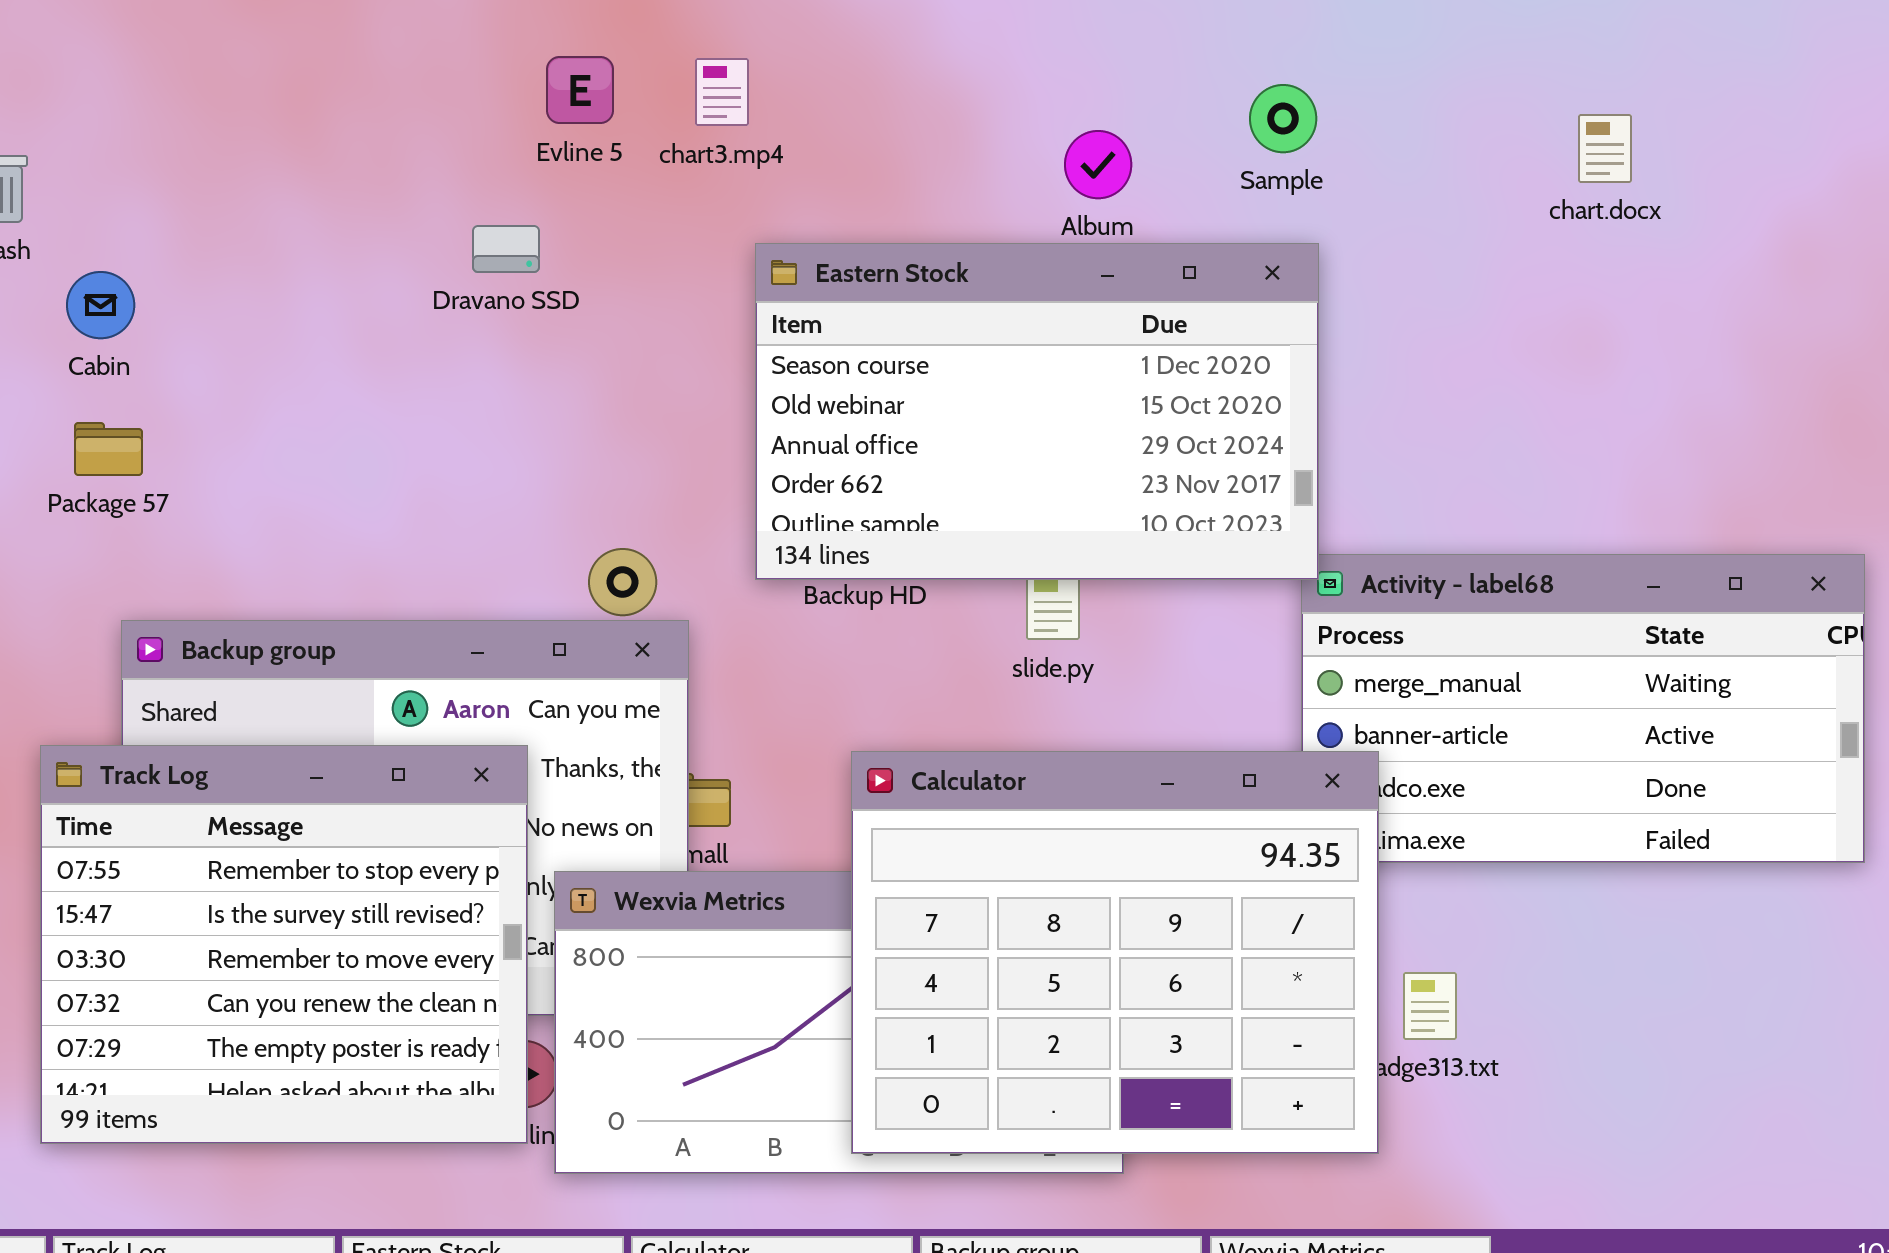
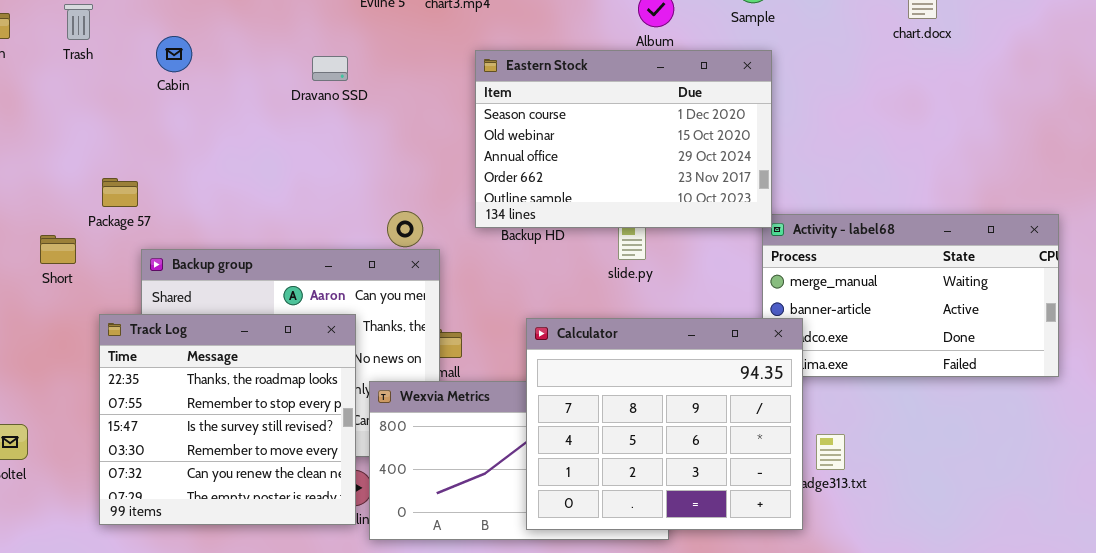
Dravano SSD: [472,225,540,273] -> [312,56,348,81], moved
Cabin: [66,271,135,339] -> [156,36,192,72], moved
Package 57: [74,422,143,476] -> [102,178,138,207], moved
Track Log: [40,745,528,1144] -> [99,314,356,525], scrolled up 1 row

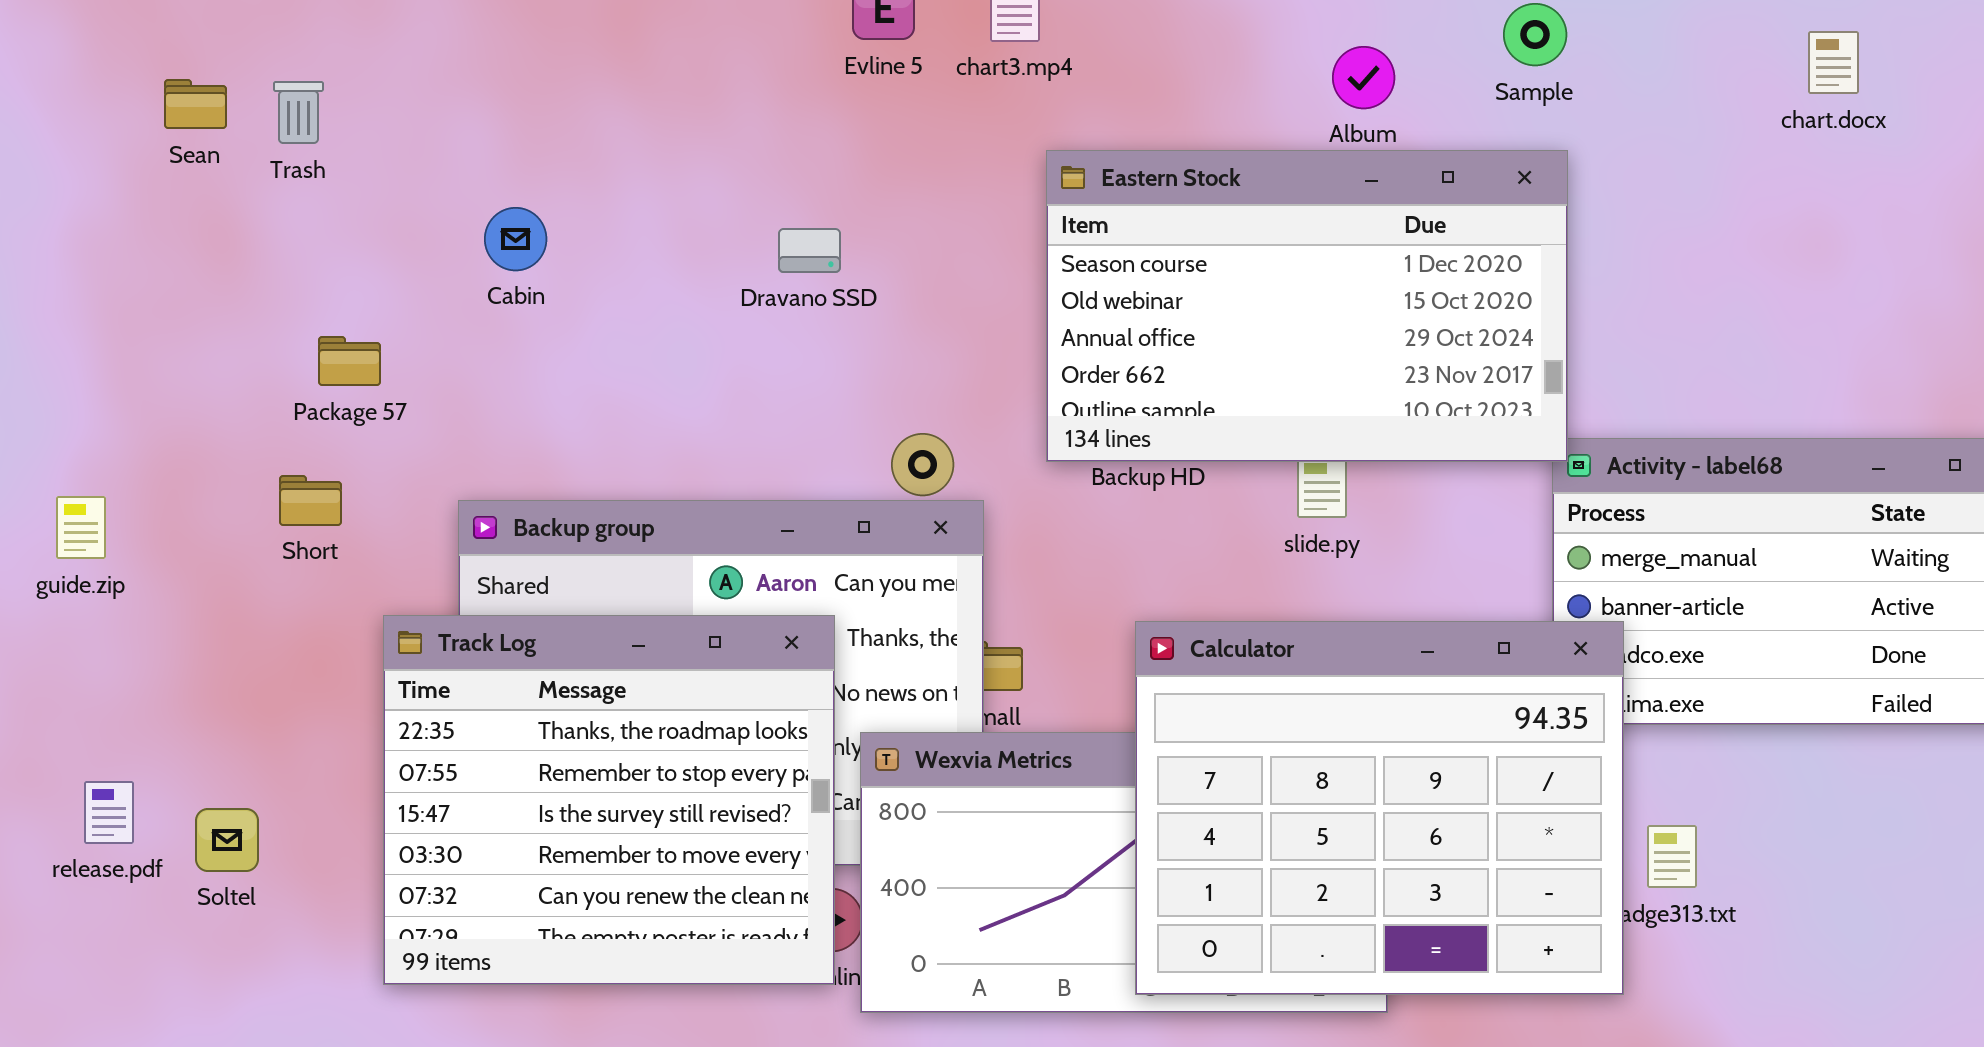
Trash: [64,4,93,40] -> [273,81,324,144], moved
Cabin: [156,36,192,72] -> [484,207,547,271], moved
Dravano SSD: [312,56,348,81] -> [778,228,841,273], moved
Package 57: [102,178,138,207] -> [318,336,381,386], moved

